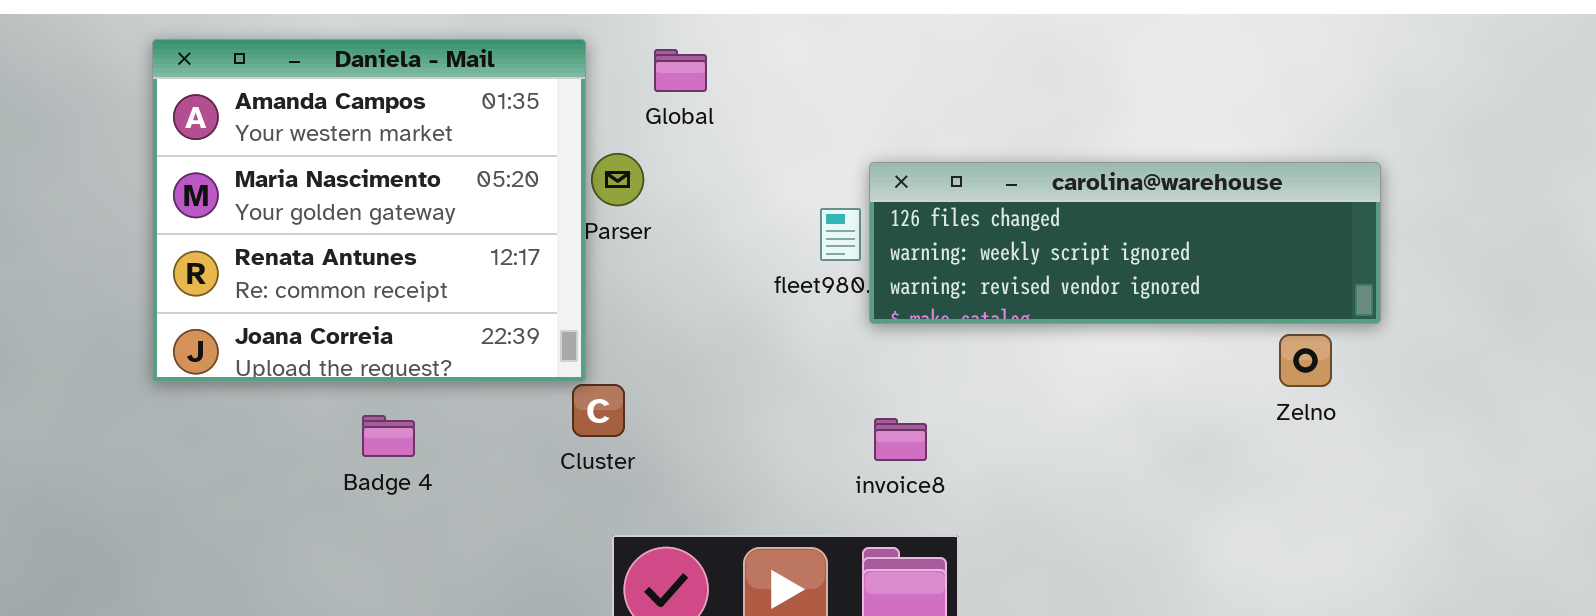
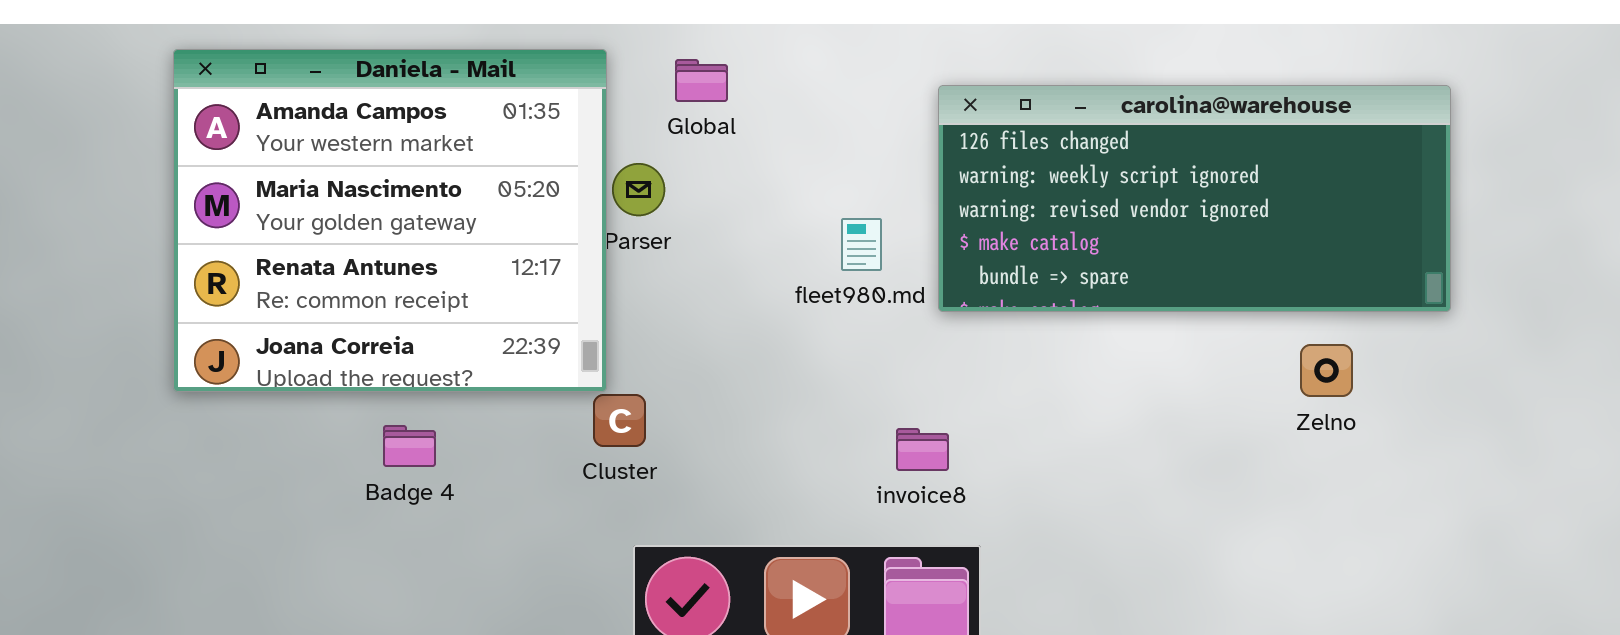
carolina@warehouse: [869,162,1381,324] -> [938,85,1451,312], moved, resized

